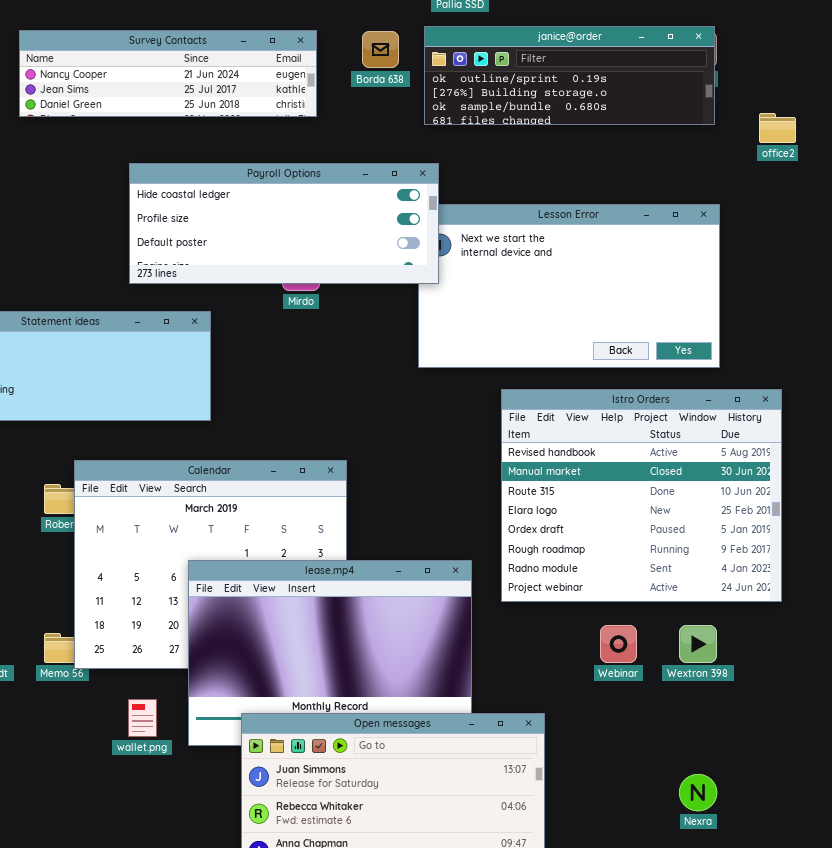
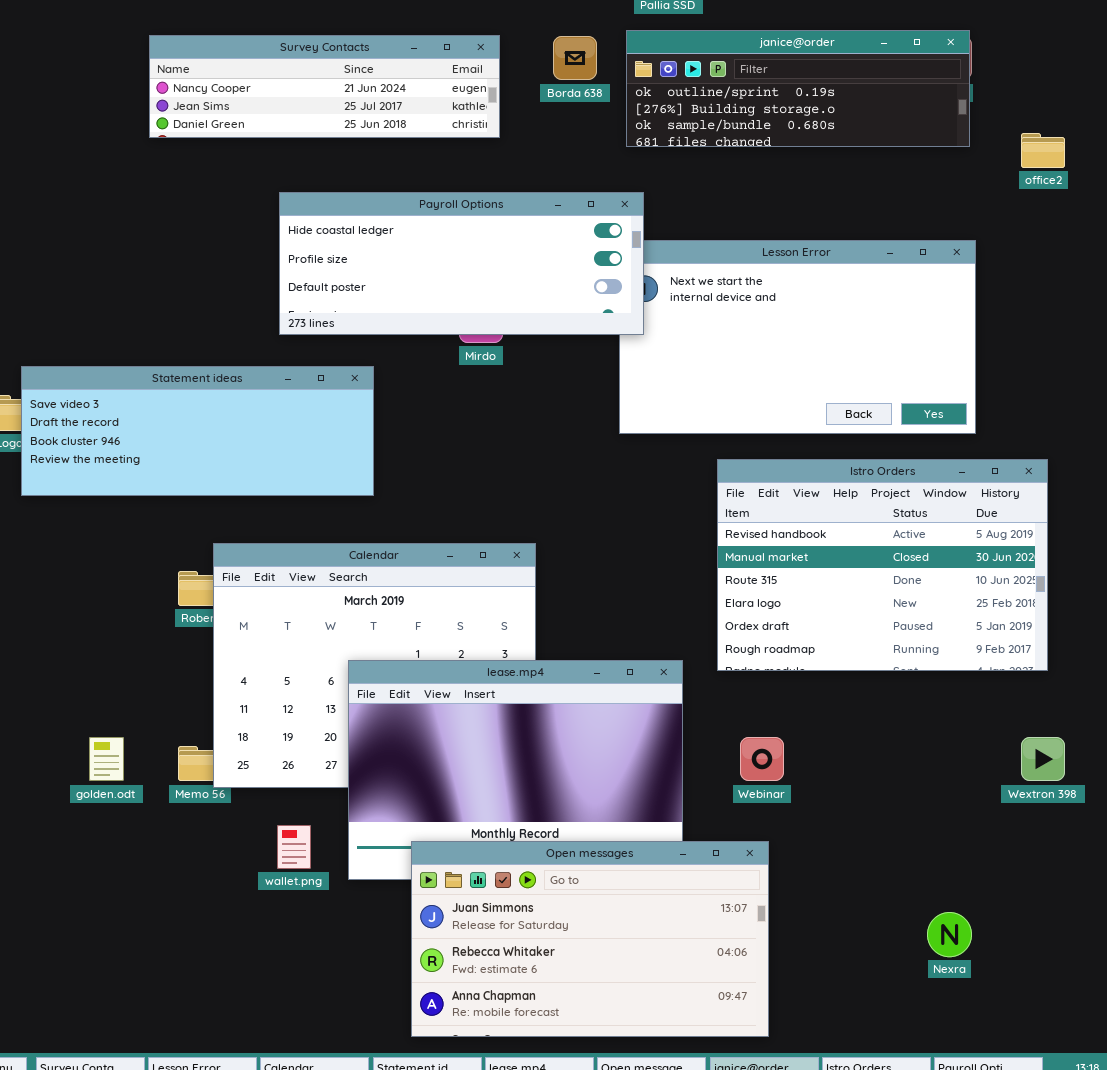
Istro Orders: [501,389,782,602] -> [717,459,1048,671], resized
Webinar: [600,625,637,663] -> [740,737,784,781], moved
Wextron 398: [679,625,717,663] -> [1021,737,1065,781], moved

